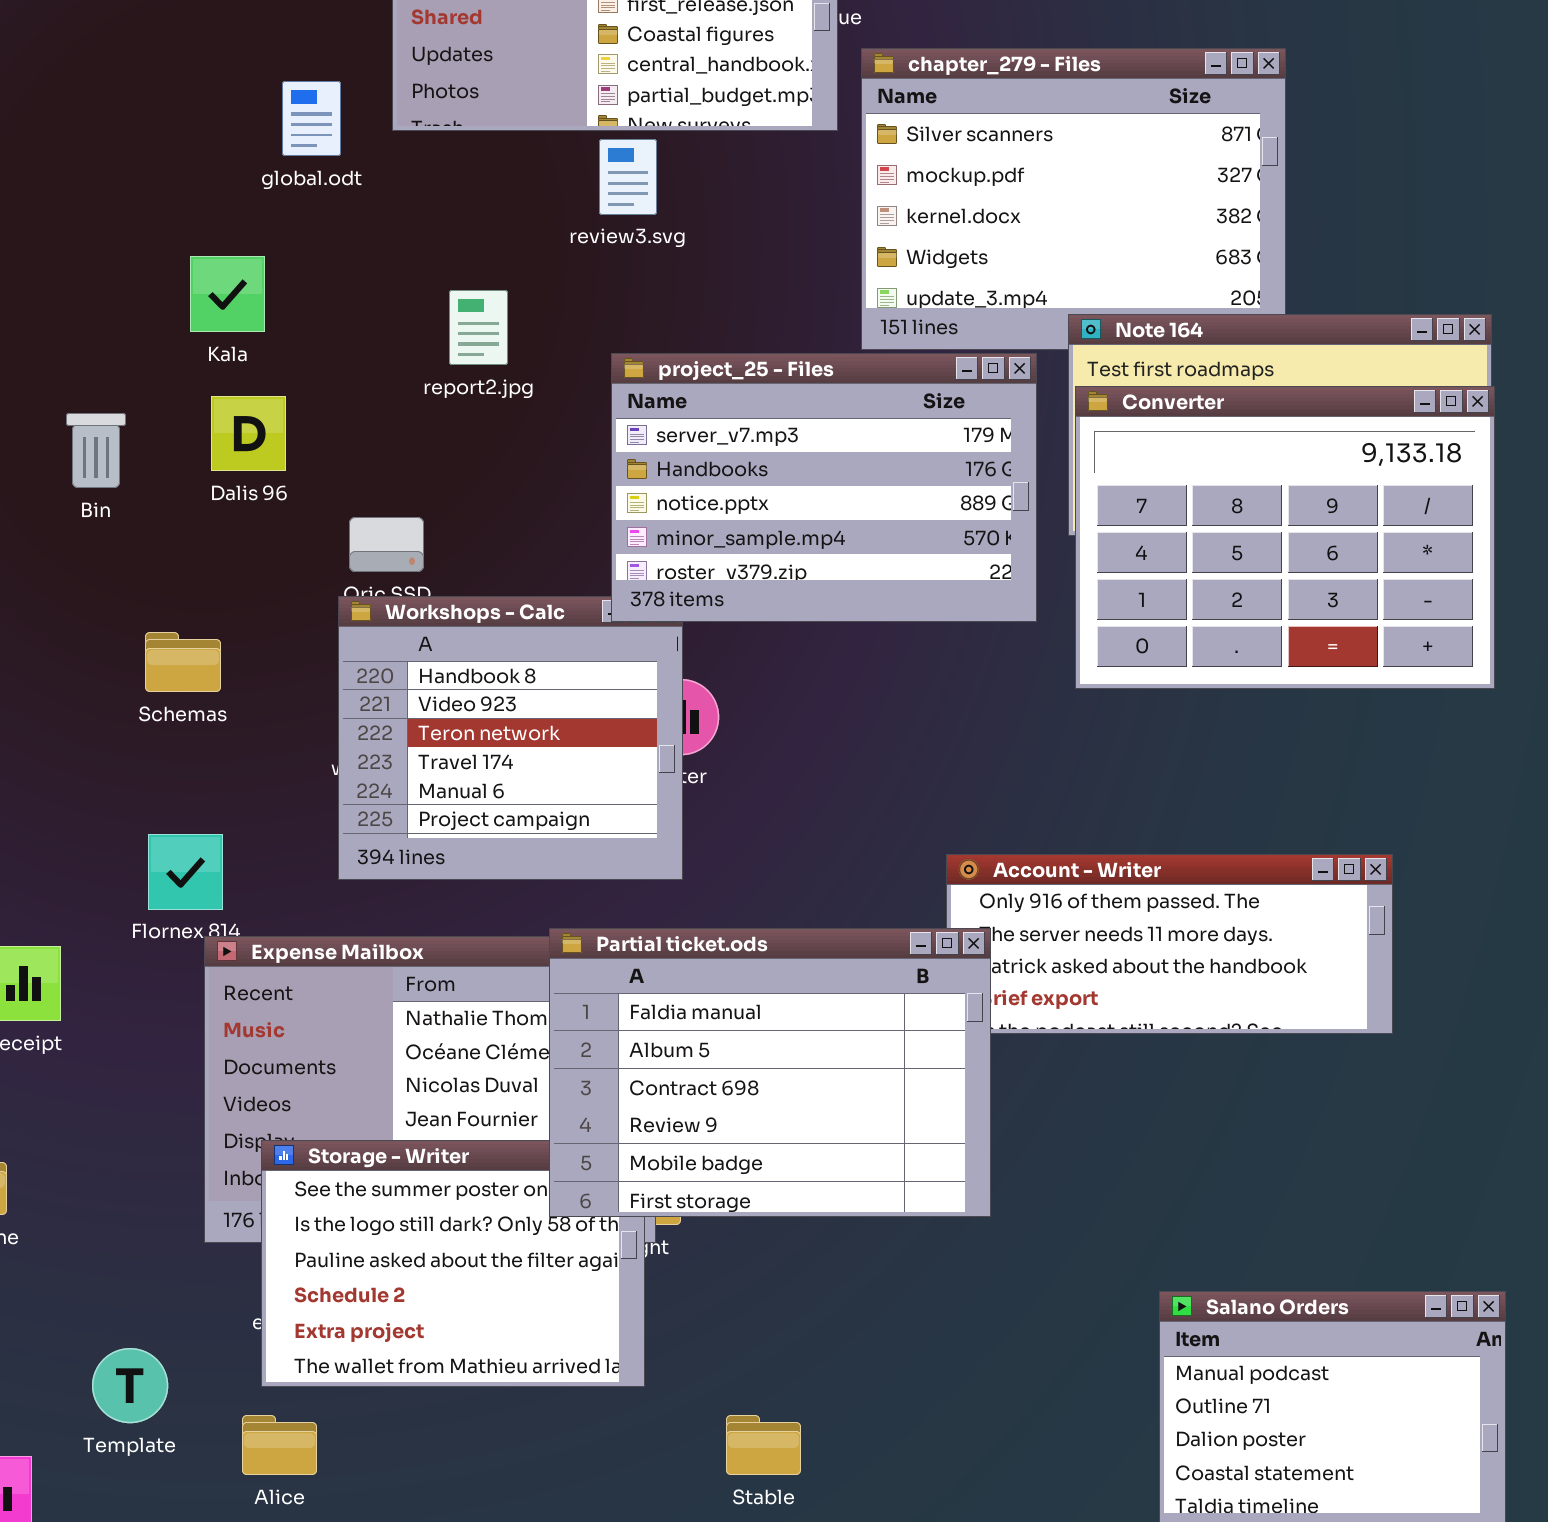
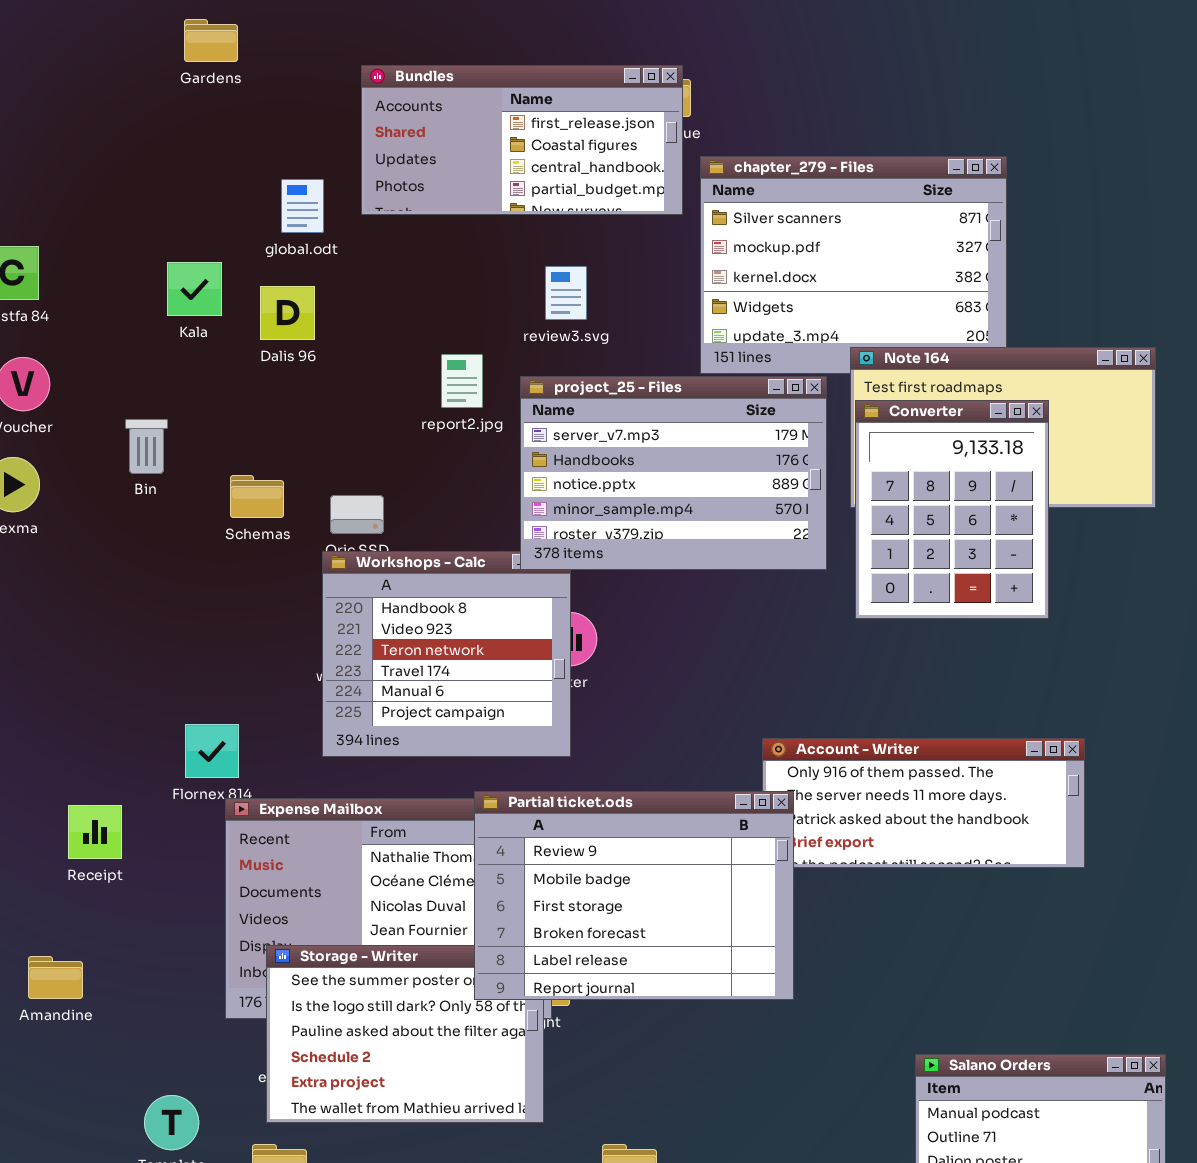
review3.svg: [599,139,657,215] -> [545,266,587,320], moved
Kala: [190,256,265,332] -> [167,262,222,316], moved
report2.jpg: [449,290,508,365] -> [441,354,483,408], moved
Converter: [1075,386,1495,689] -> [855,400,1049,619], resized
Dalis 96: [211,396,286,471] -> [260,286,315,340], moved
Schemas: [145,632,221,692] -> [230,475,284,518], moved
Partial ticket.ods: [549,928,991,1217] -> [474,791,794,1000], scrolled down 3 rows

